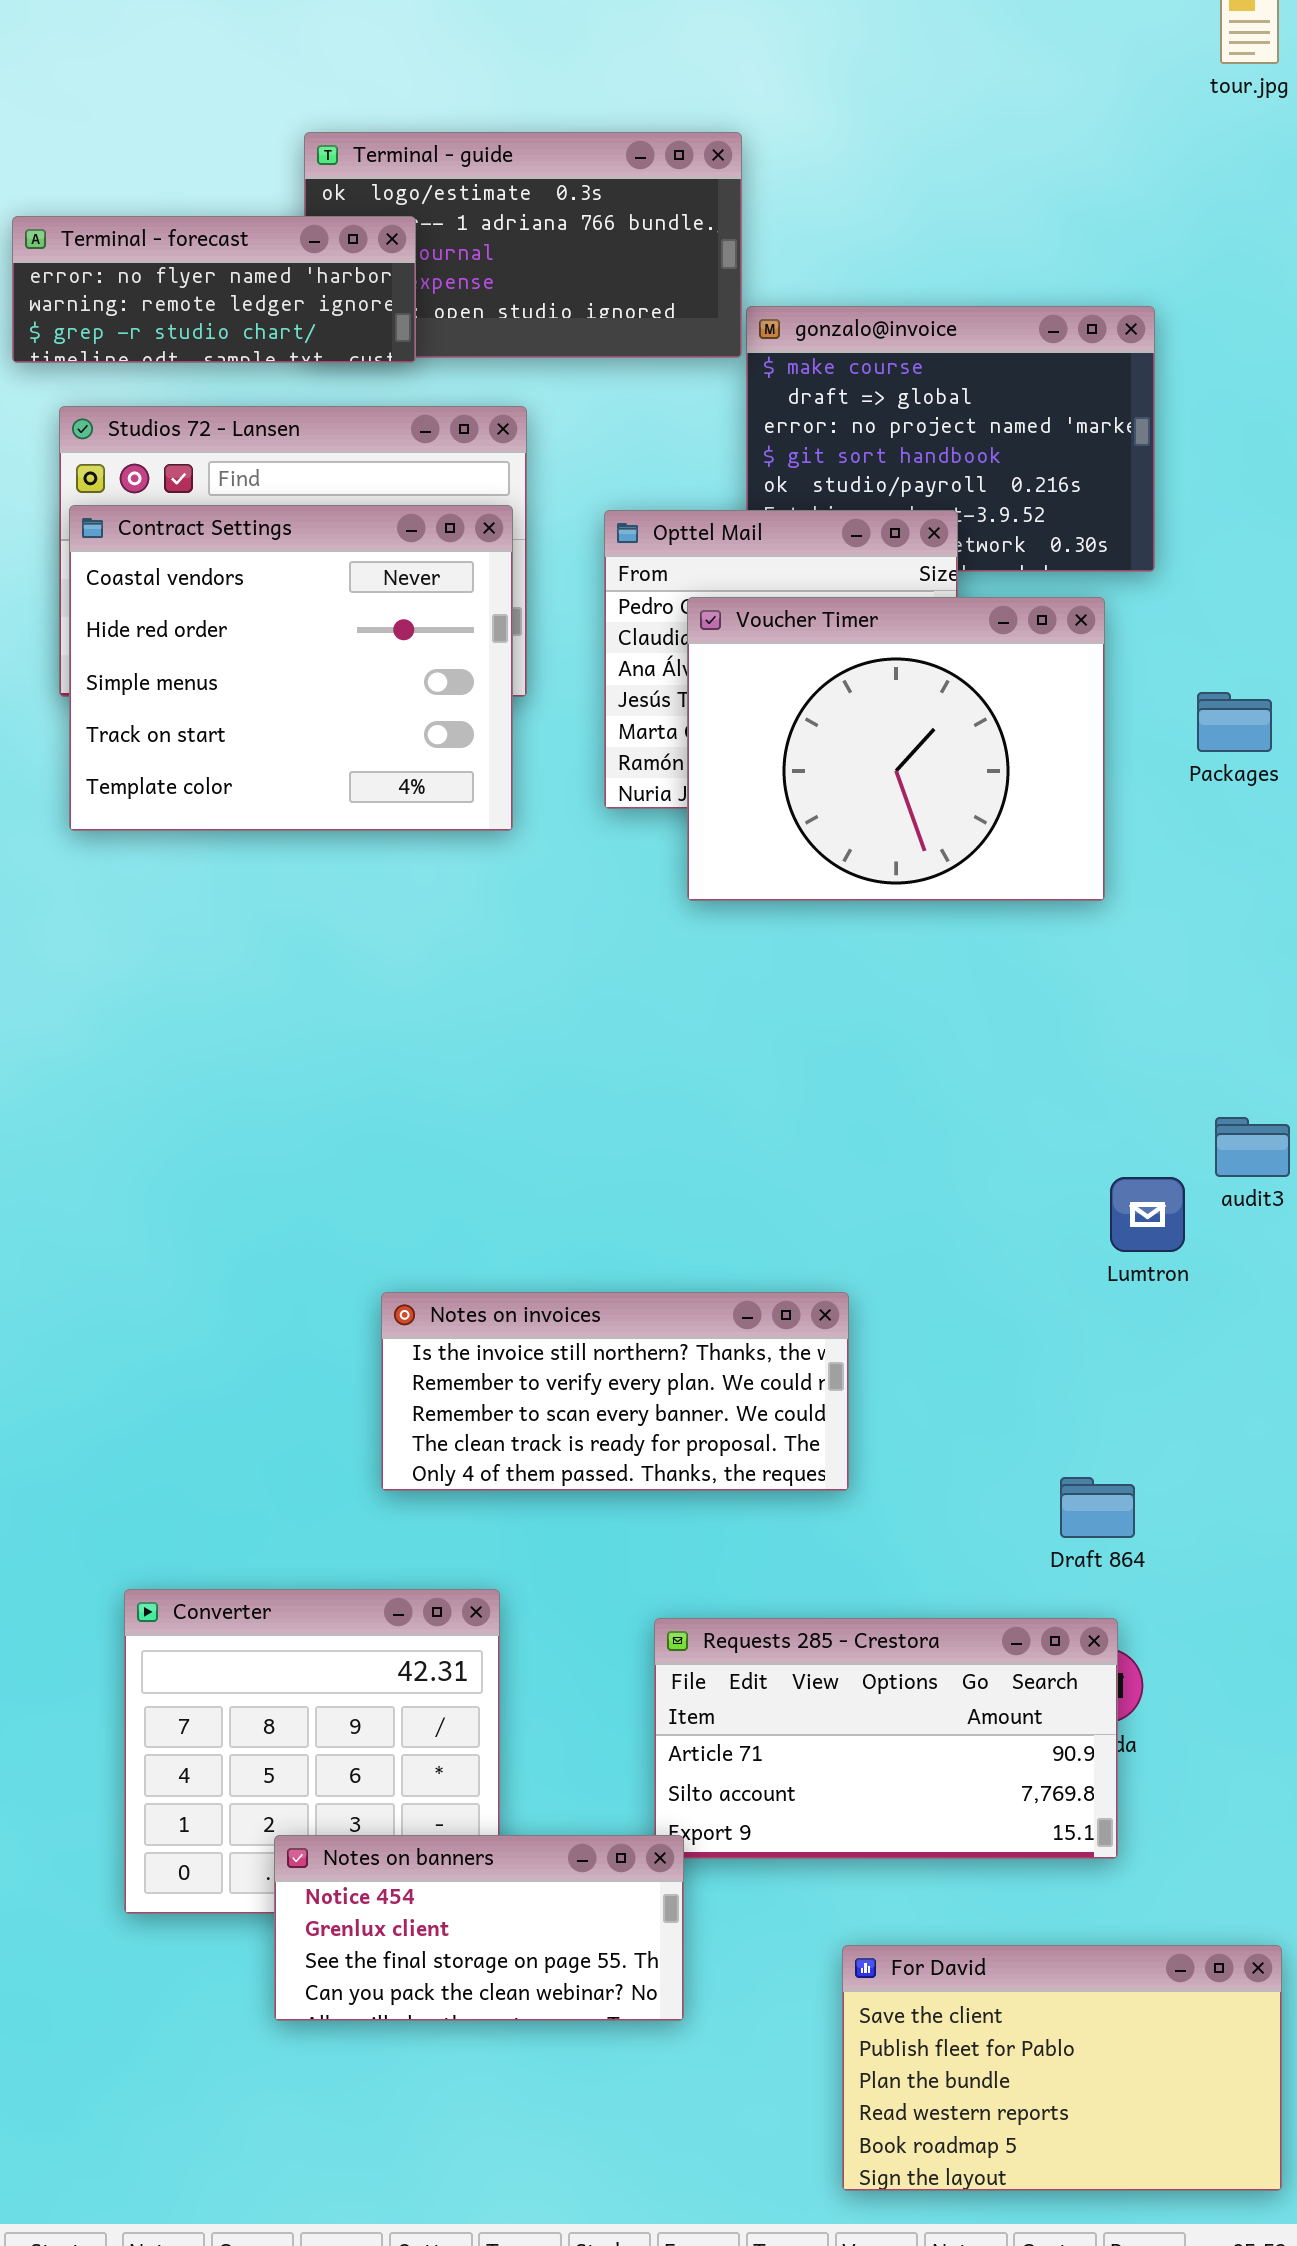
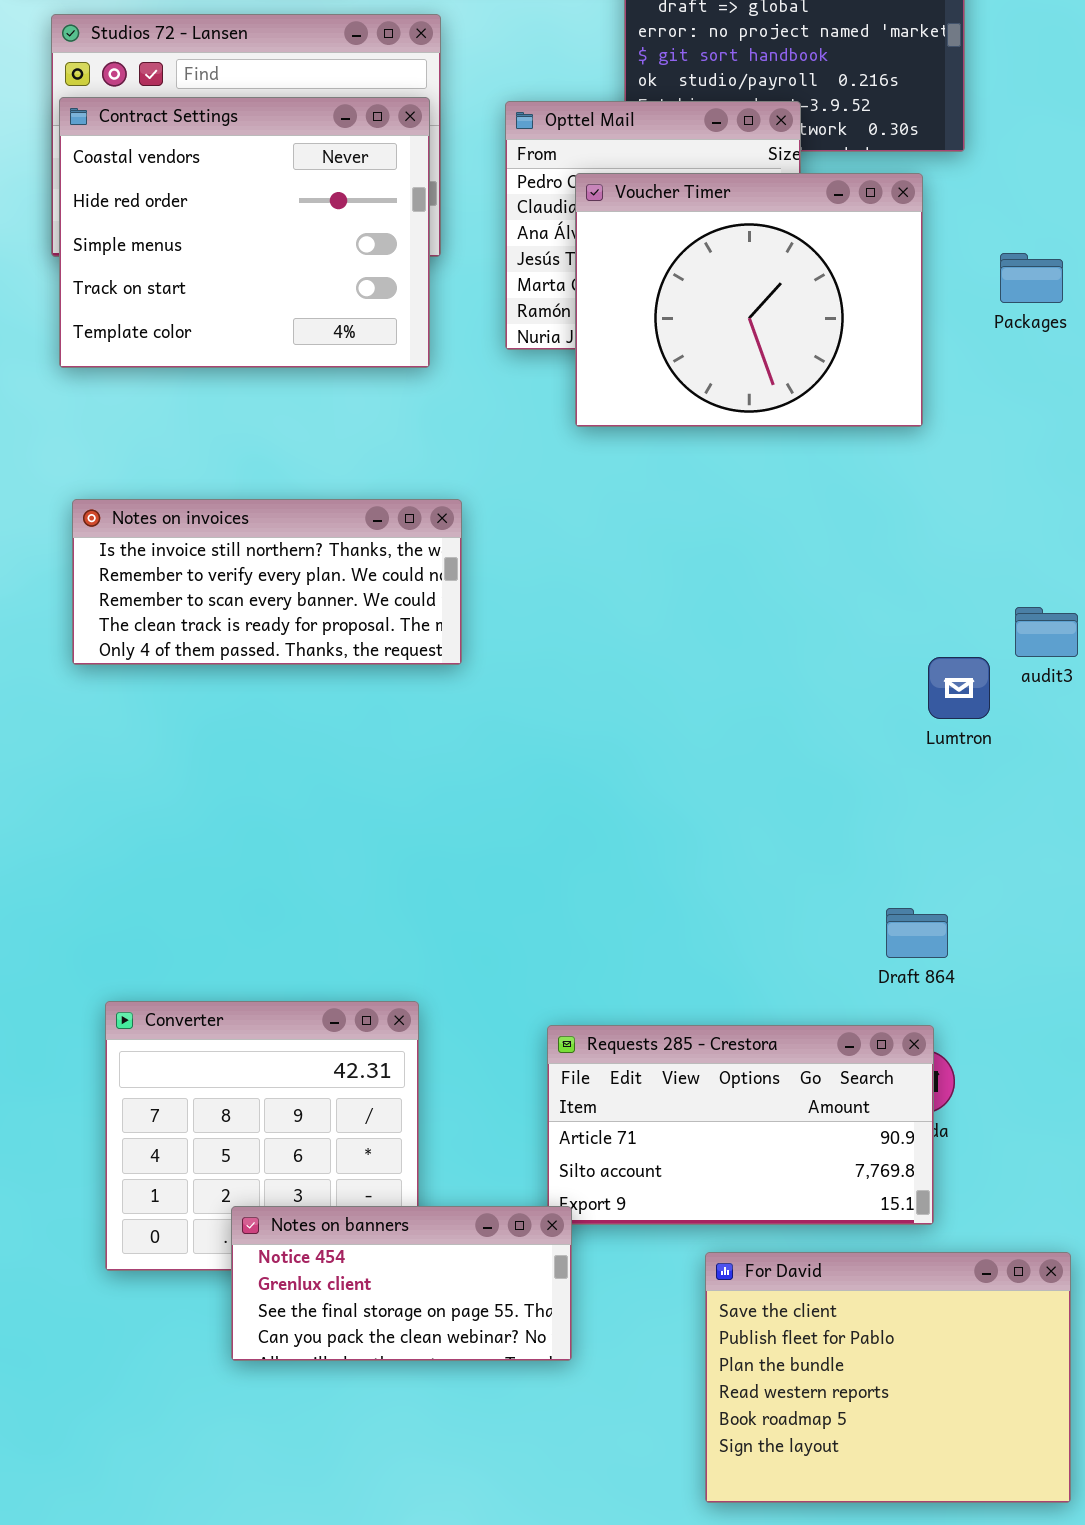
Notes on invoices: [381,1292,849,1491] -> [72,499,462,665], moved
For David: [842,1945,1282,2191] -> [705,1252,1071,1503], resized

